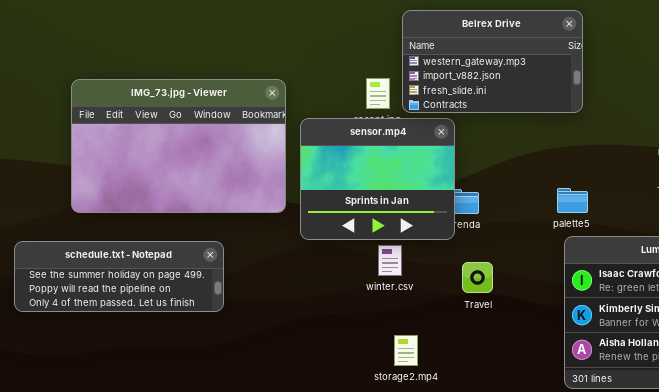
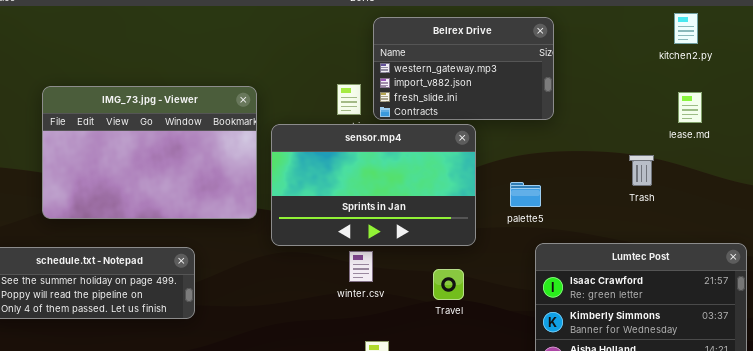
sensor.mp4: [300,118,455,240] -> [271,124,476,246], resized
palette5: [557,188,588,213] -> [510,182,541,207], moved

